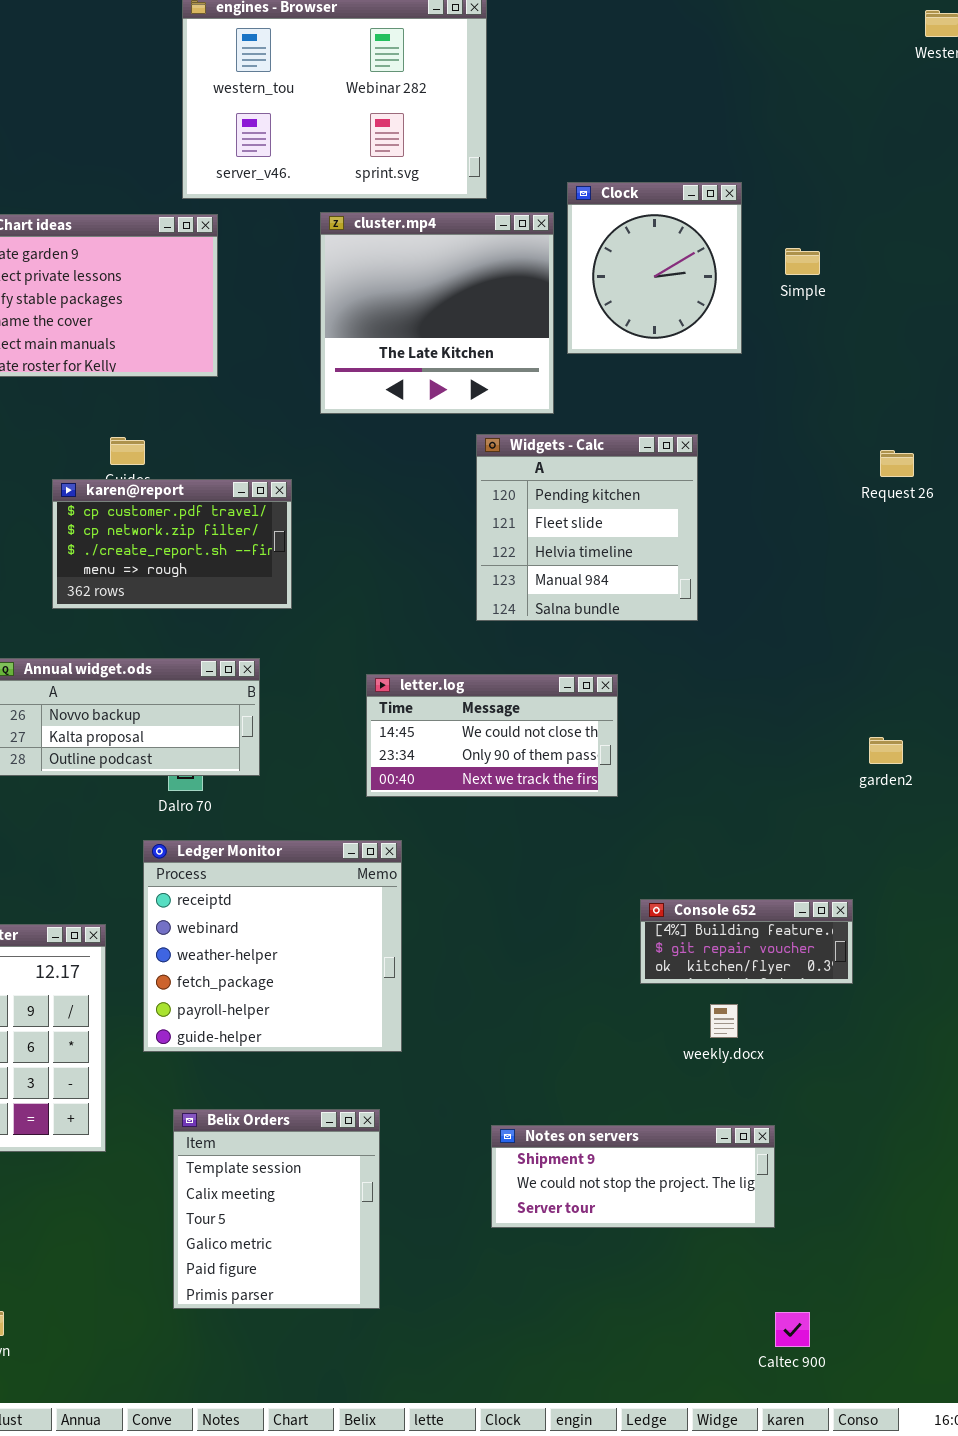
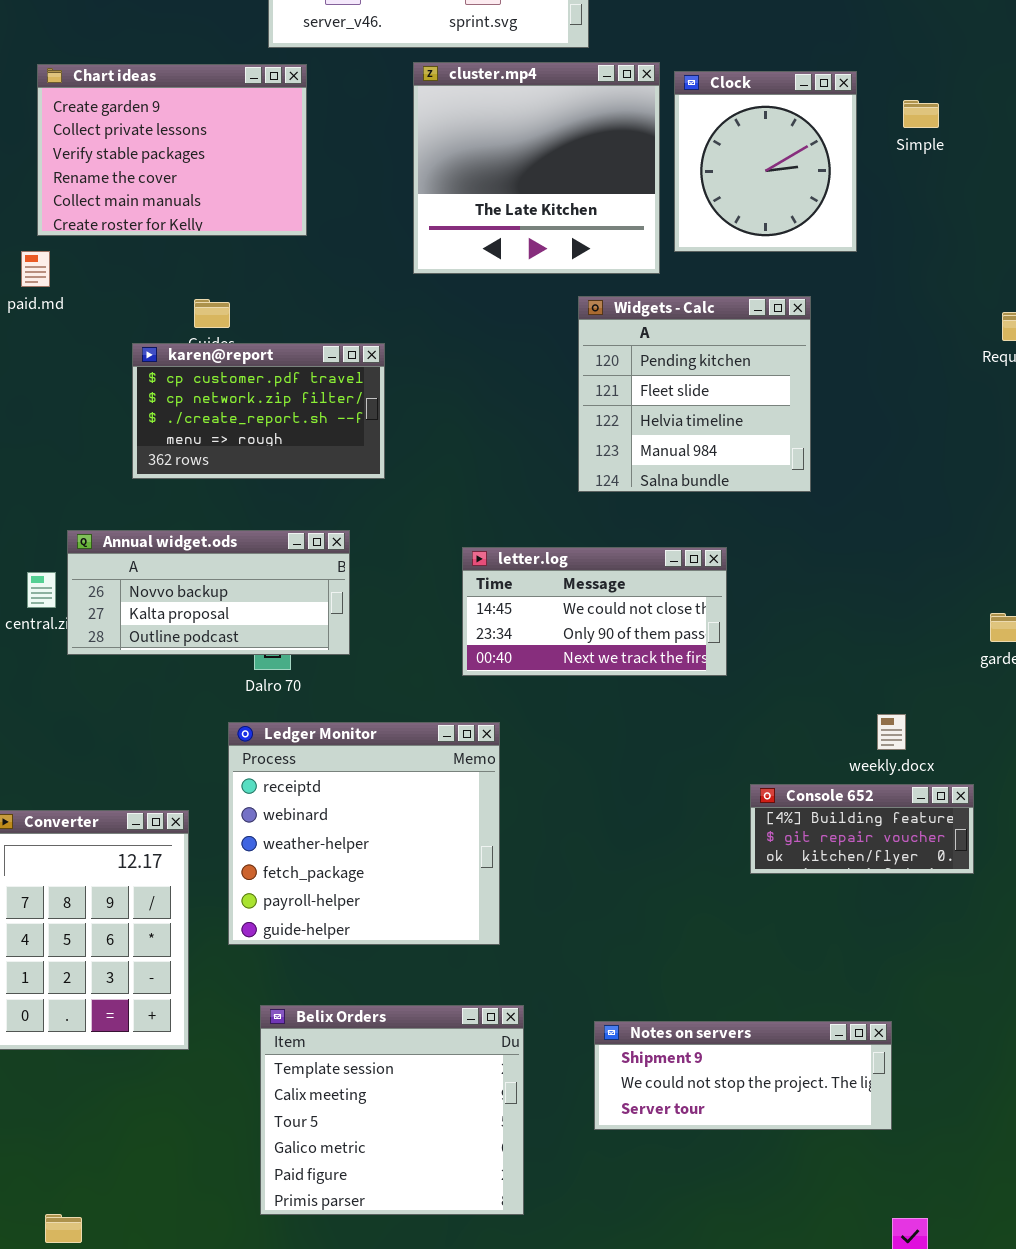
Clock: [567,182,742,354] -> [674,71,857,252], moved
weekly.docx: [710,1004,738,1038] -> [877,714,906,750], moved
Belix Orders: [173,1109,380,1309] -> [260,1005,524,1215], resized

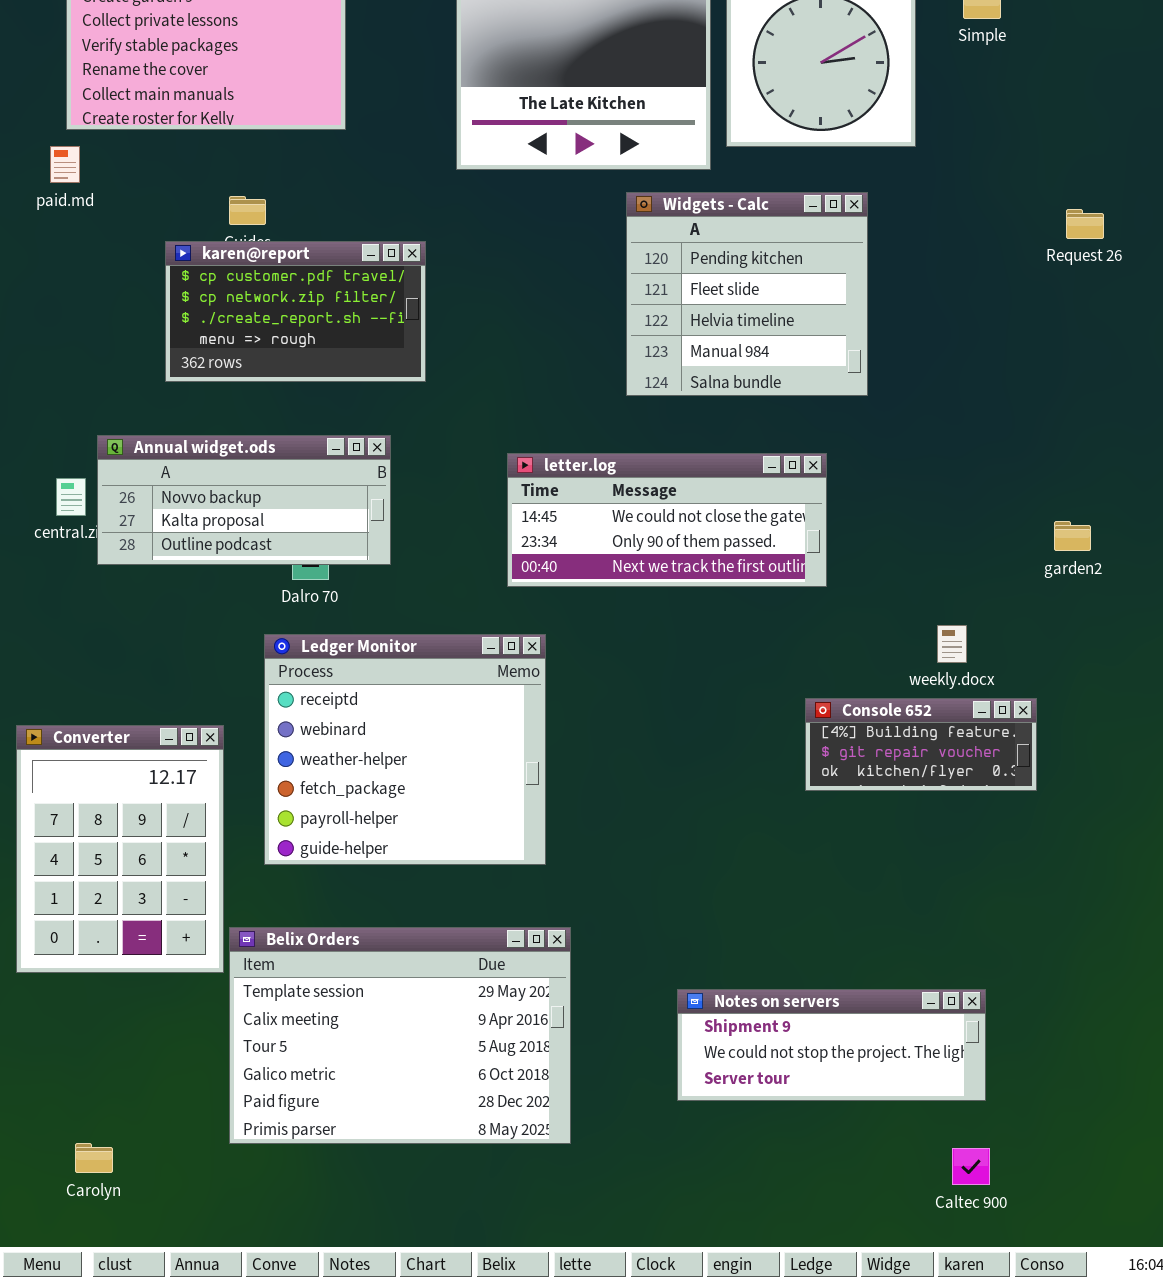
letter.log: [462,547,727,676] -> [507,453,827,587], resized
Belix Orders: [260,1005,524,1215] -> [229,927,571,1144], resized
Notes on servers: [594,1021,892,1130] -> [677,989,986,1101], moved

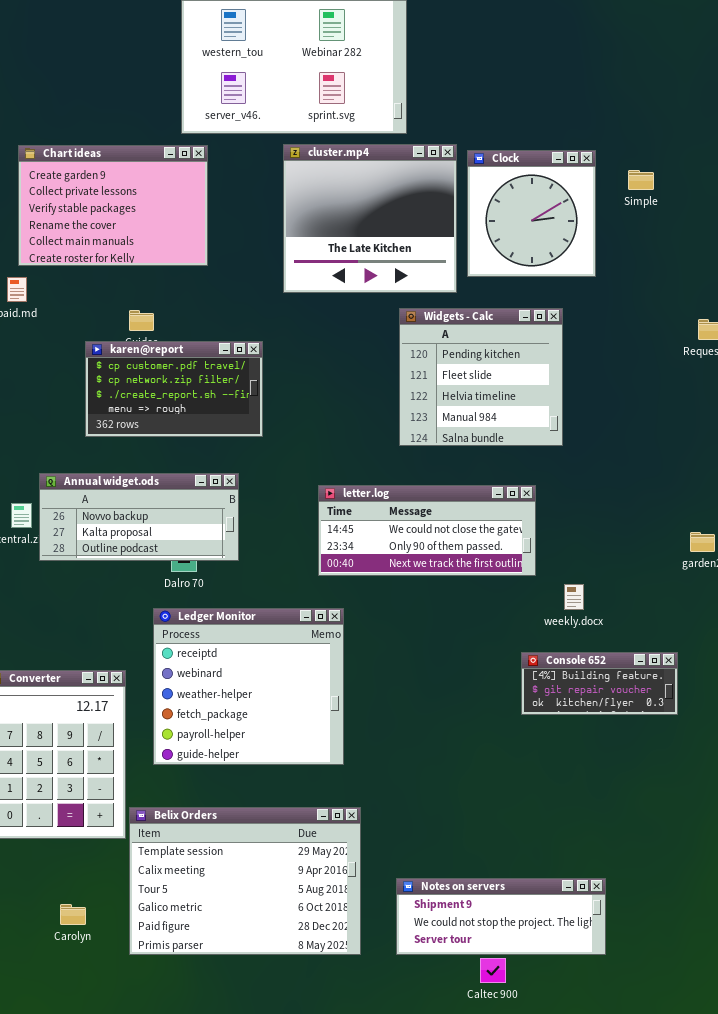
weekly.docx: [937,625,967,663] -> [564,584,584,610], moved
Notes on servers: [677,989,986,1101] -> [396,878,606,955], moved
Carolyn: [75,1143,113,1173] -> [60,904,86,925], moved
Caltec 900: [952,1148,990,1185] -> [480,958,506,983], moved

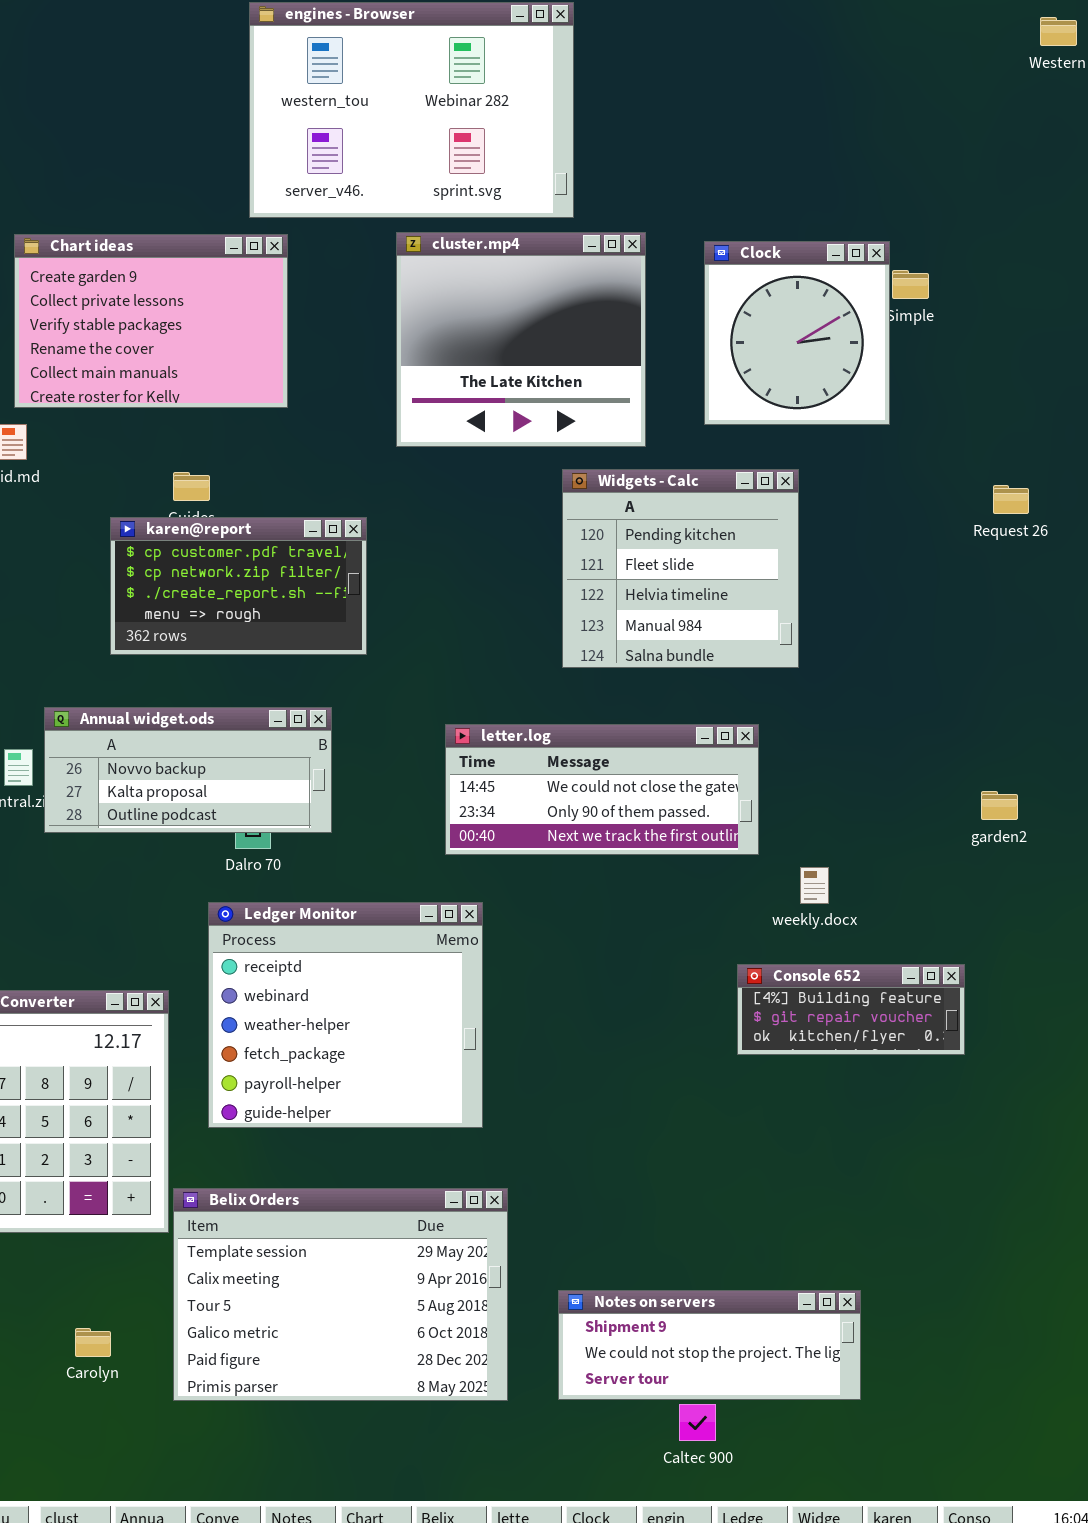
Clock: [467,150,596,277] -> [704,241,890,425], moved

